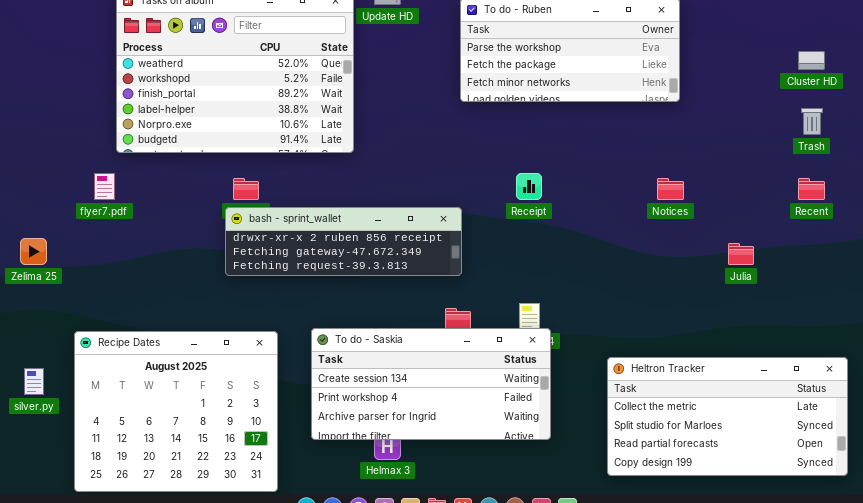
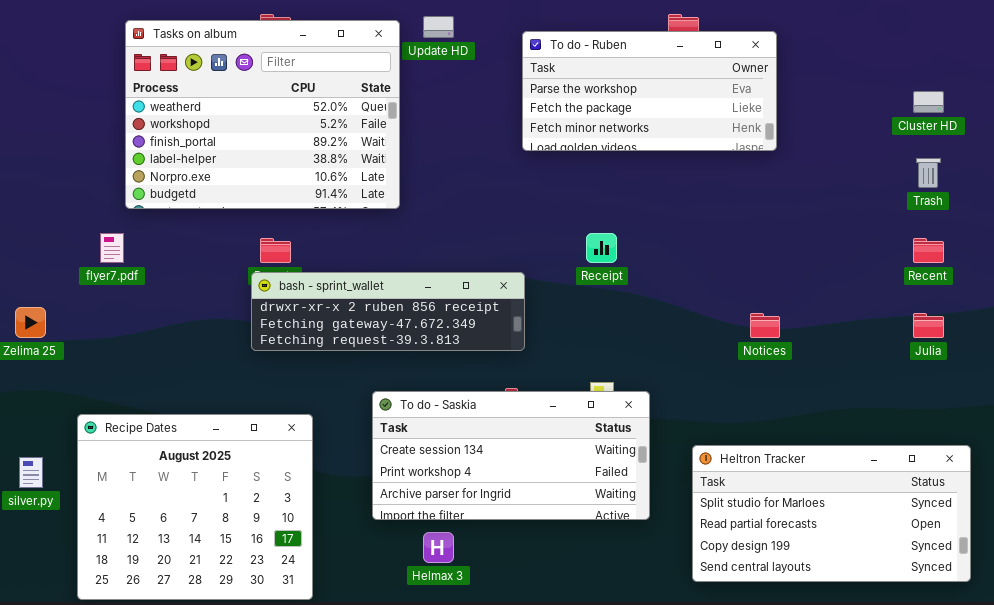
Notices: [657,178,684,200] -> [750,313,780,338], moved
Julia: [728,243,754,265] -> [913,313,944,338], moved
To do - Saskia: [311,328,551,440] -> [372,391,650,520], moved
Heltron Tracker: [607,357,848,476] -> [692,445,971,582], scrolled down 1 row

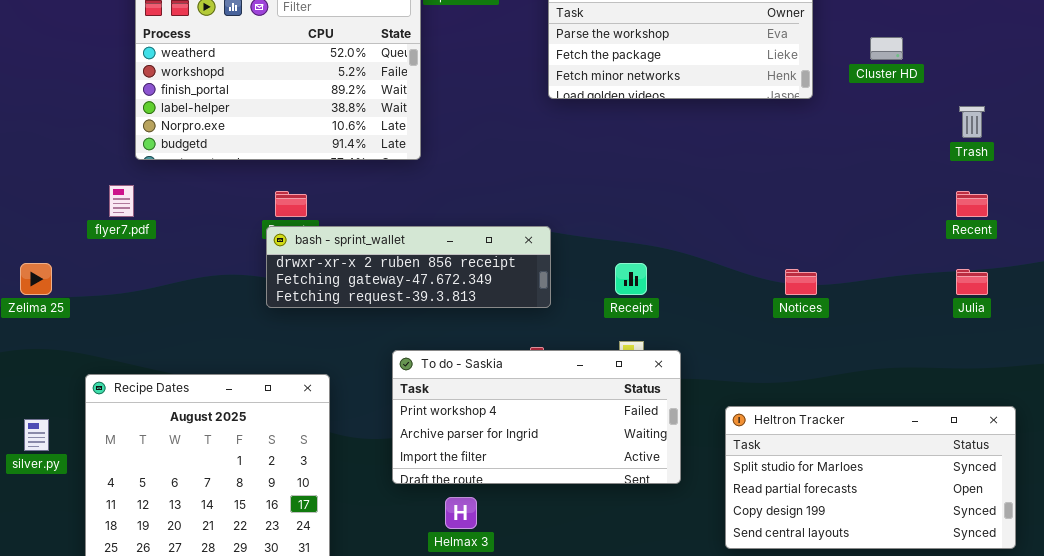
Cluster HD: [913,91,944,113] -> [870,37,903,60], moved
Receipt: [586,233,617,263] -> [615,263,647,295], moved
To do - Saskia: [372,391,650,520] -> [392,350,681,484], scrolled down 1 row

